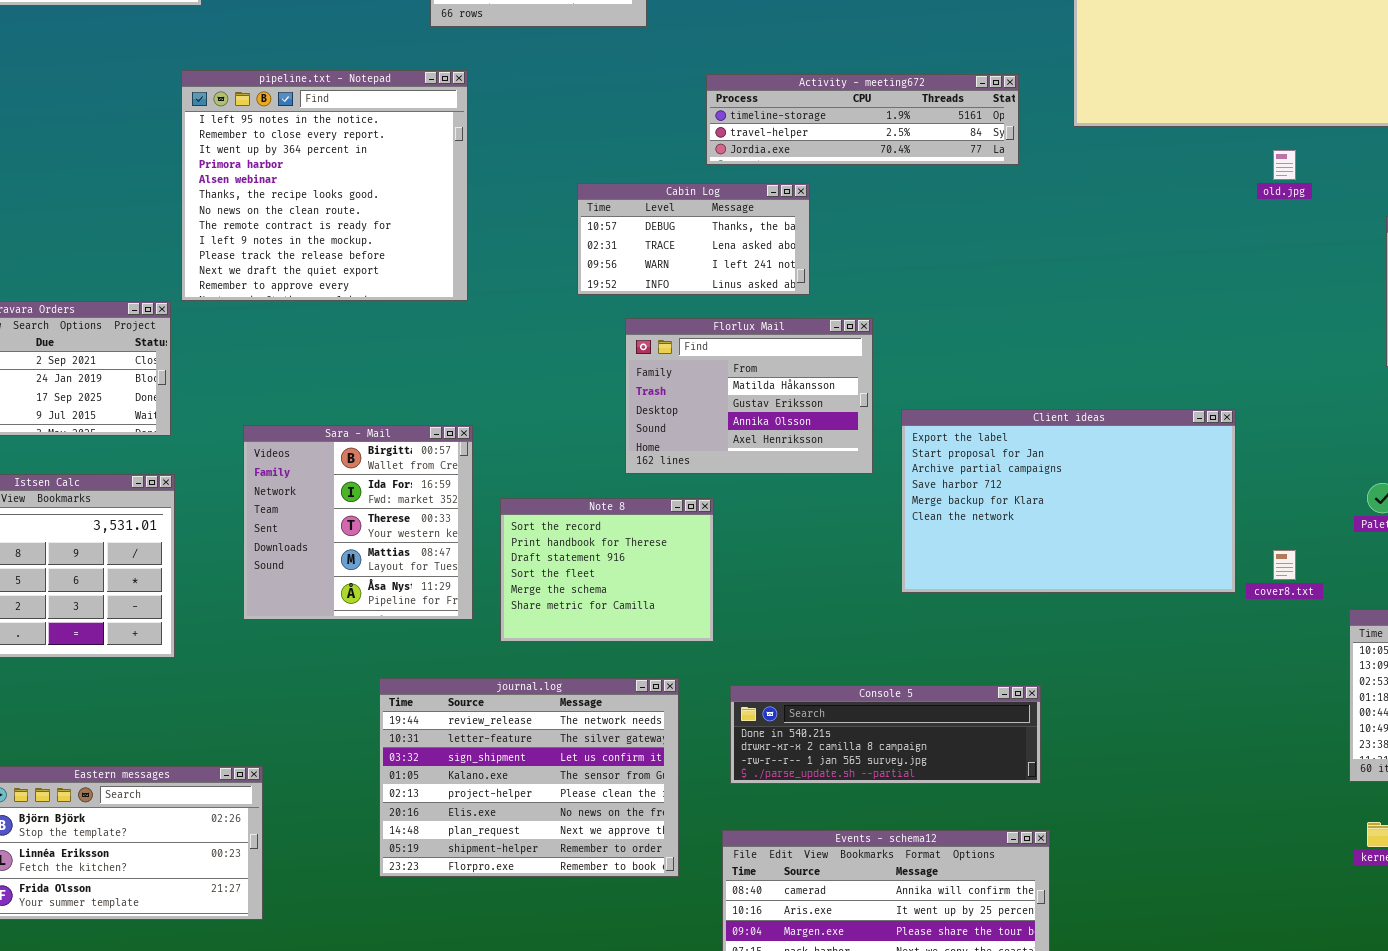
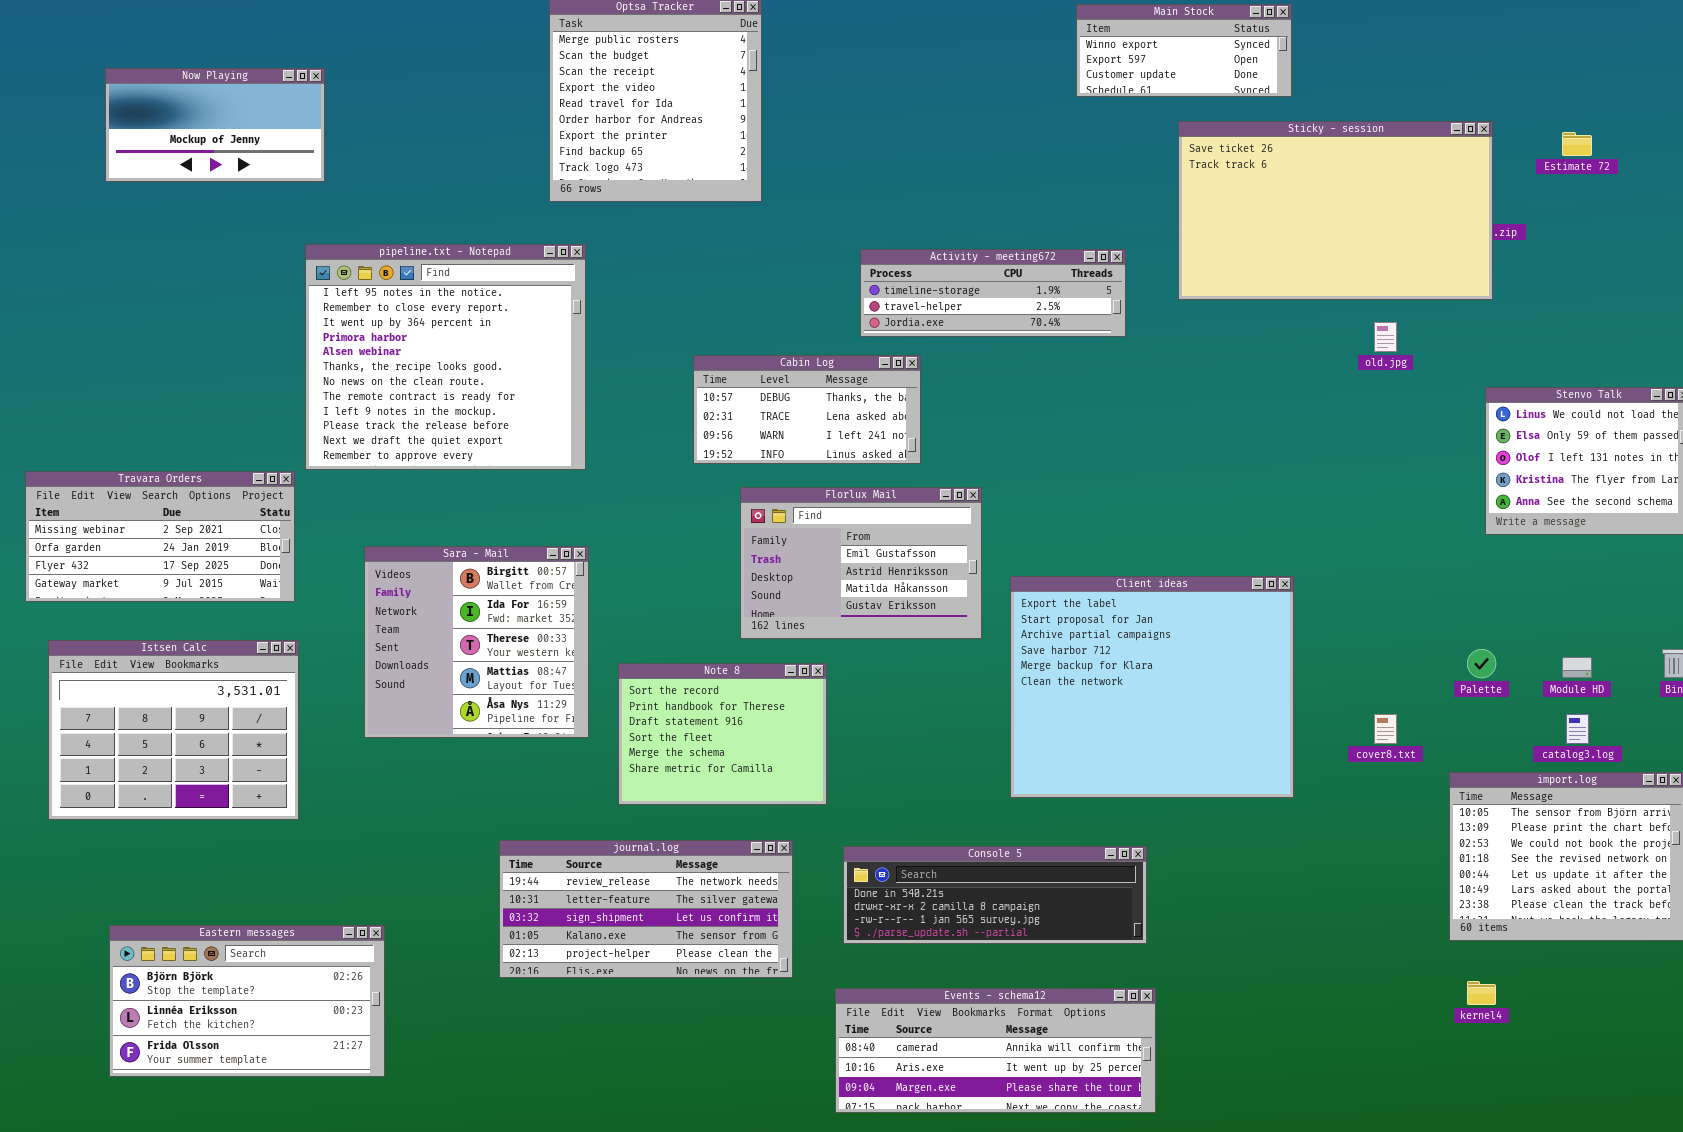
Activity - meeting672: [706,74,1019,165] -> [860,249,1126,337], resized
Florlux Mail: [625,318,873,474] -> [740,487,982,639], scrolled up 2 rows
Client ideas: [901,409,1236,593] -> [1010,576,1294,798], resized
Sara - Mail: [243,425,473,620] -> [364,546,589,738], moved
journal.log: [379,678,679,877] -> [499,840,793,978], resized

